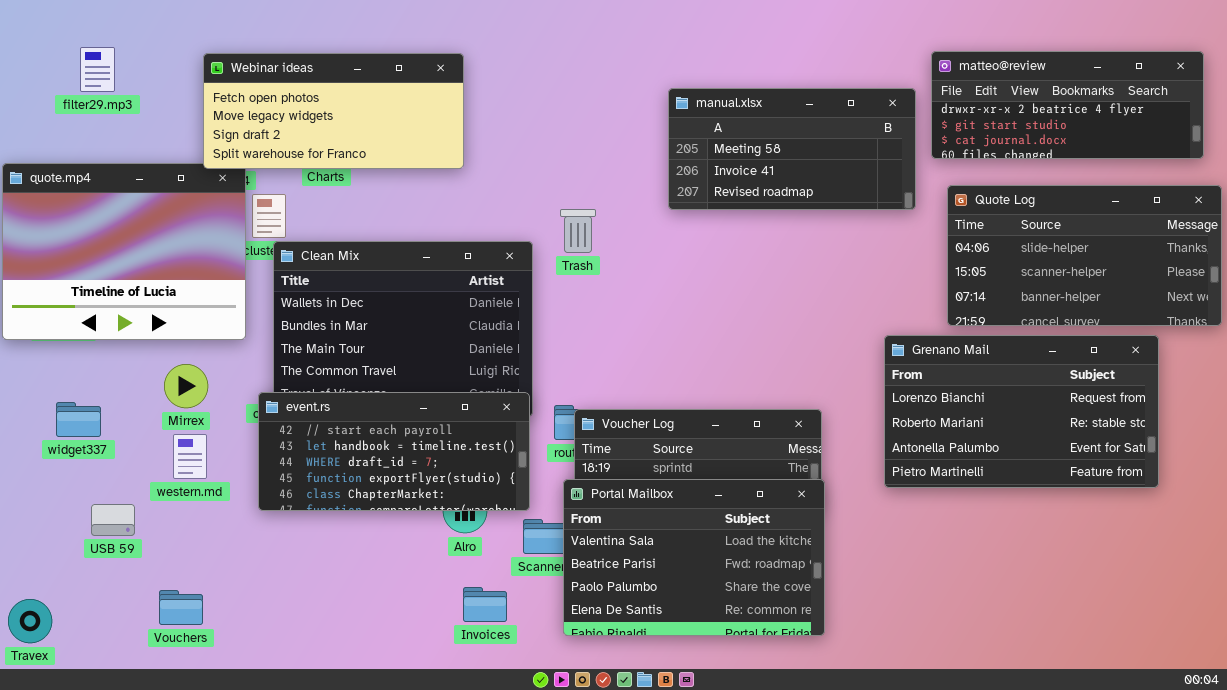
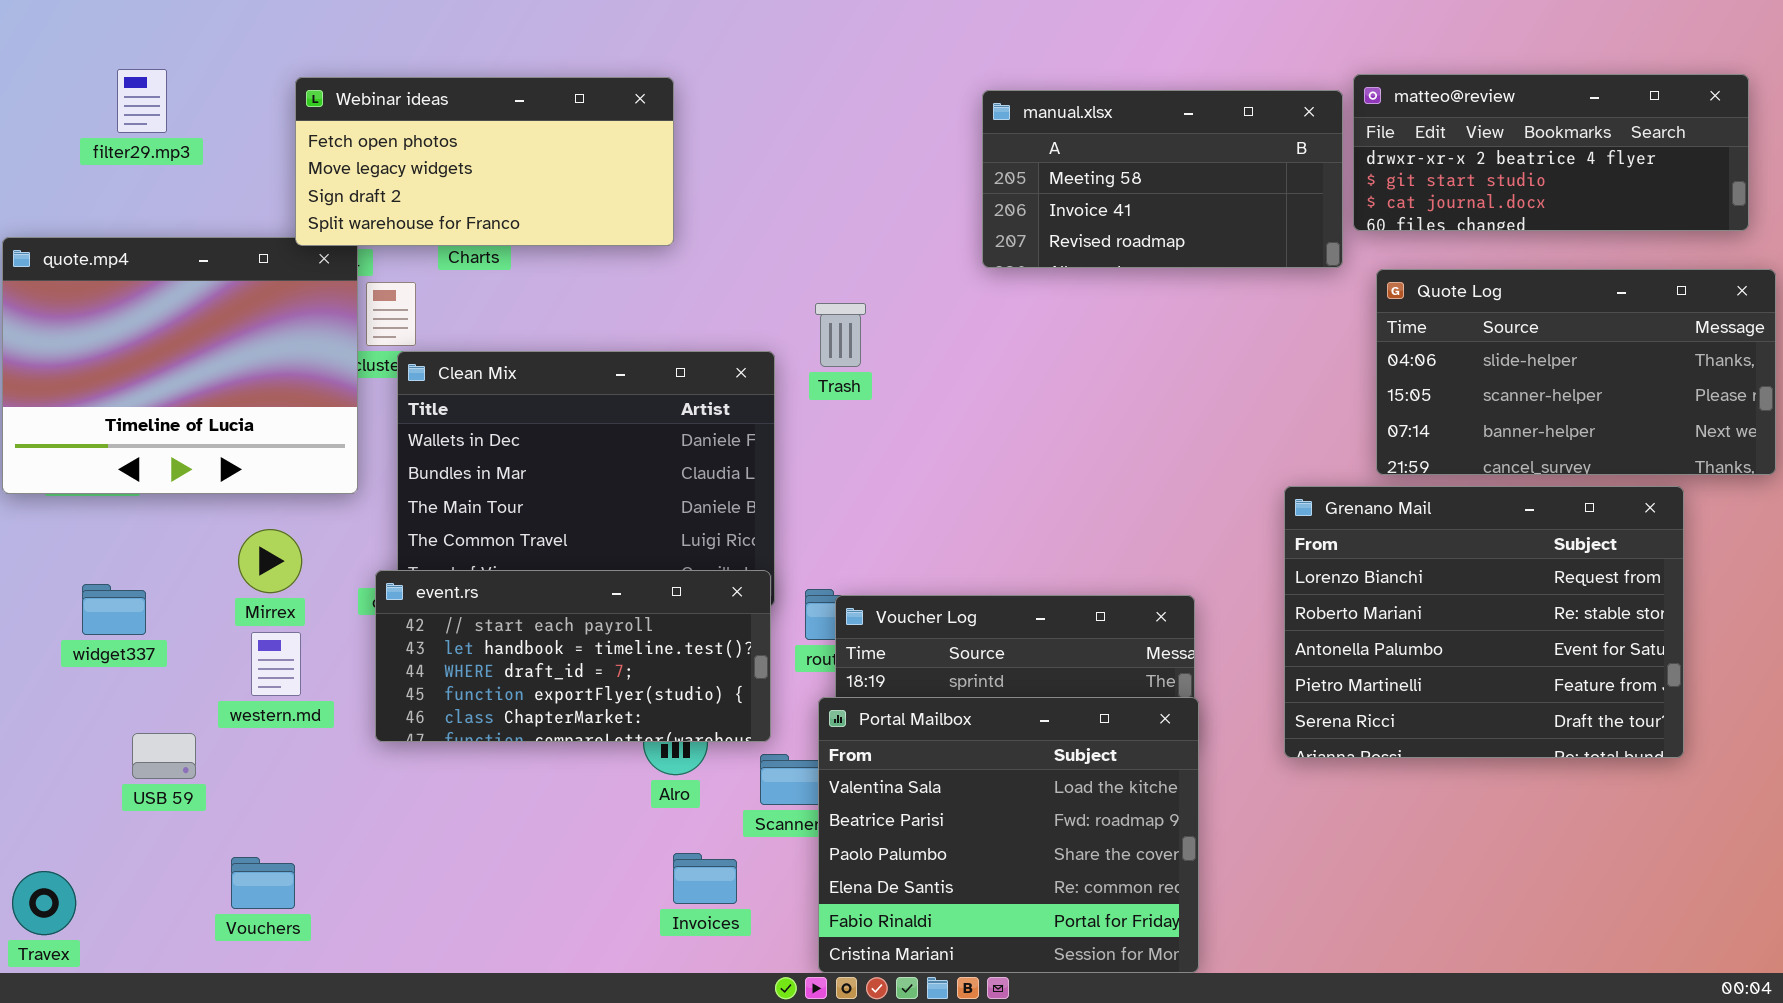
manual.xlsx: [668,88,916,210] -> [982,90,1343,268], moved
Grenano Mail: [884,335,1159,488] -> [1284,486,1684,758], resized
Portal Mailbox: [563,479,825,636] -> [818,697,1199,973], resized

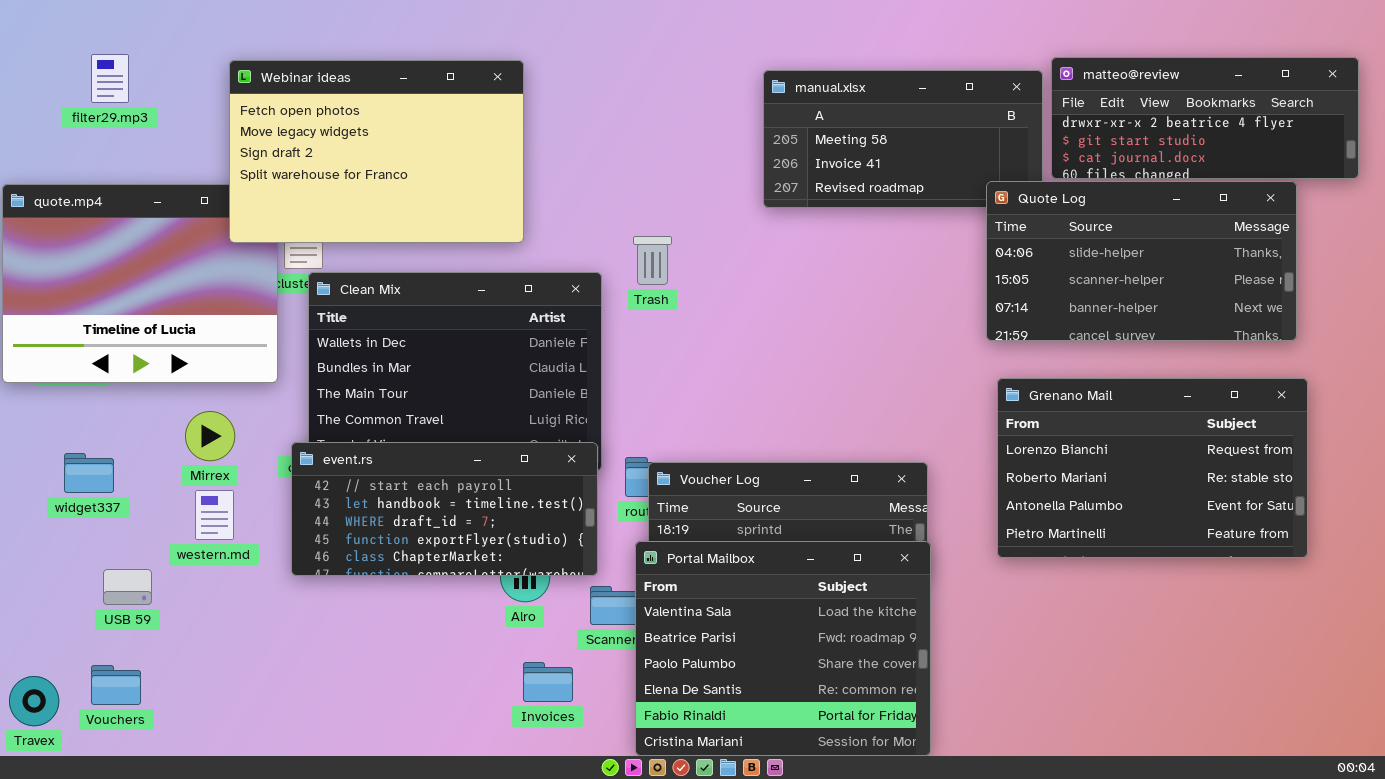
Webinar ideas: [295,77,674,246] -> [229,60,524,243], resized
Quote Log: [1376,269,1776,475] -> [986,181,1297,341], moved
Grenano Mail: [1284,486,1684,758] -> [997,378,1308,558], resized
Vouchers: [231,857,295,909] -> [91,665,141,705], moved

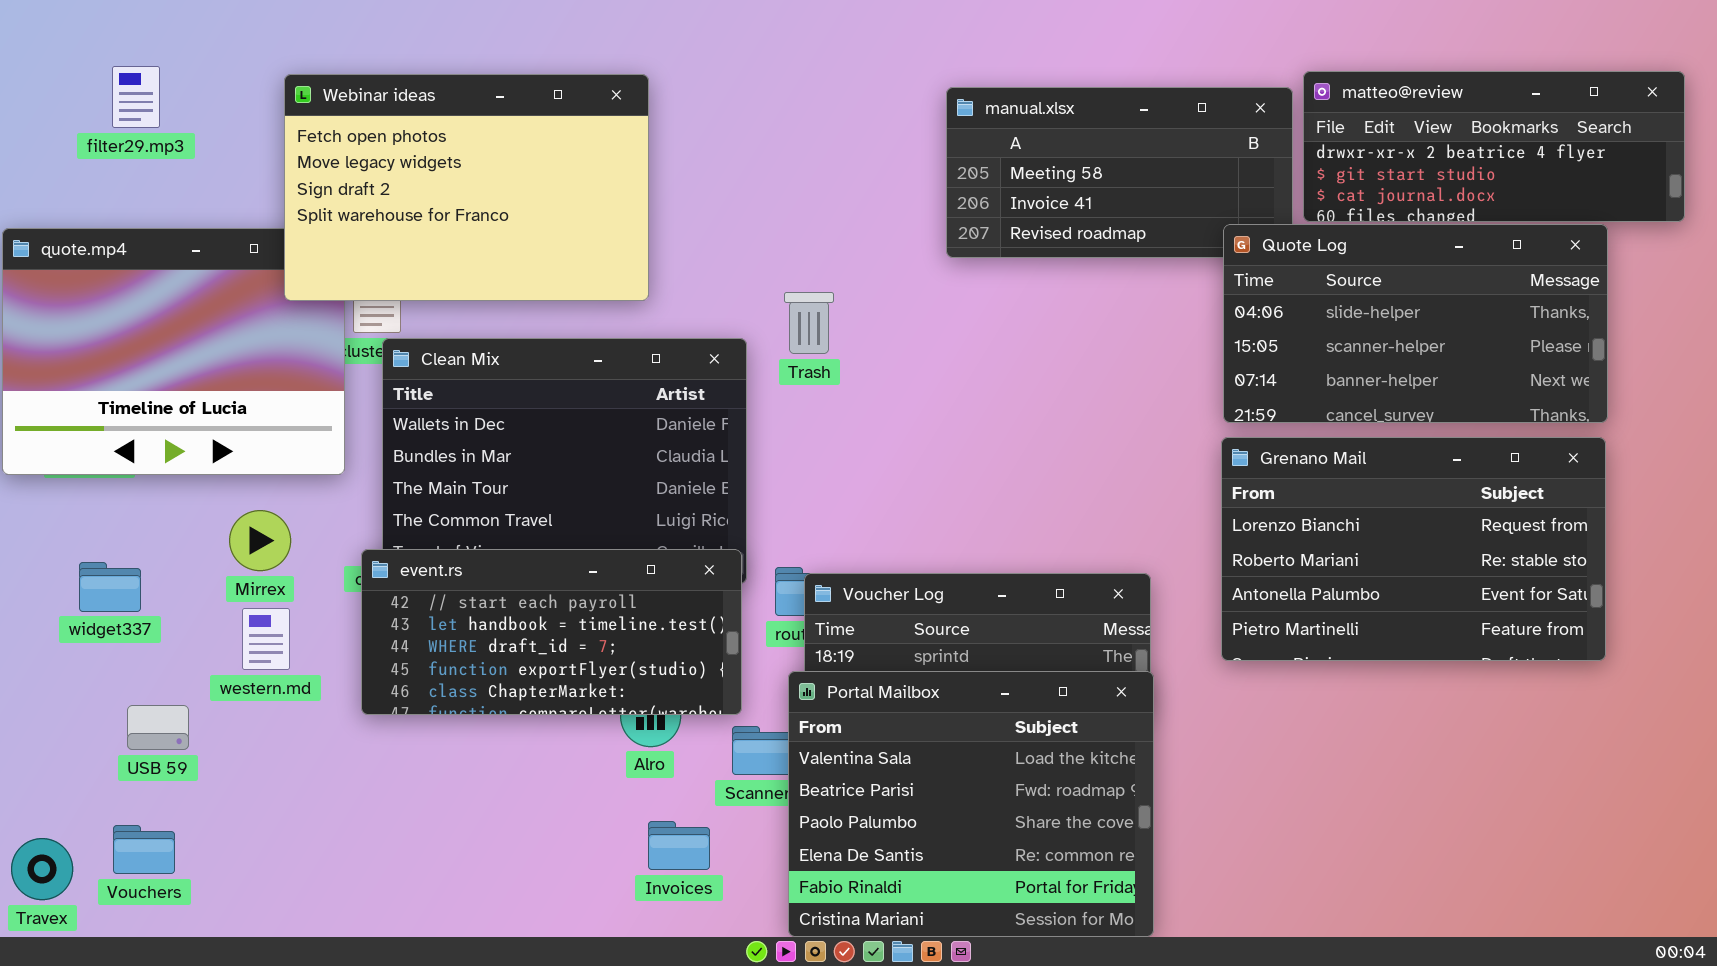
Grenano Mail: [997,378,1308,558] -> [1221,437,1606,661], moved

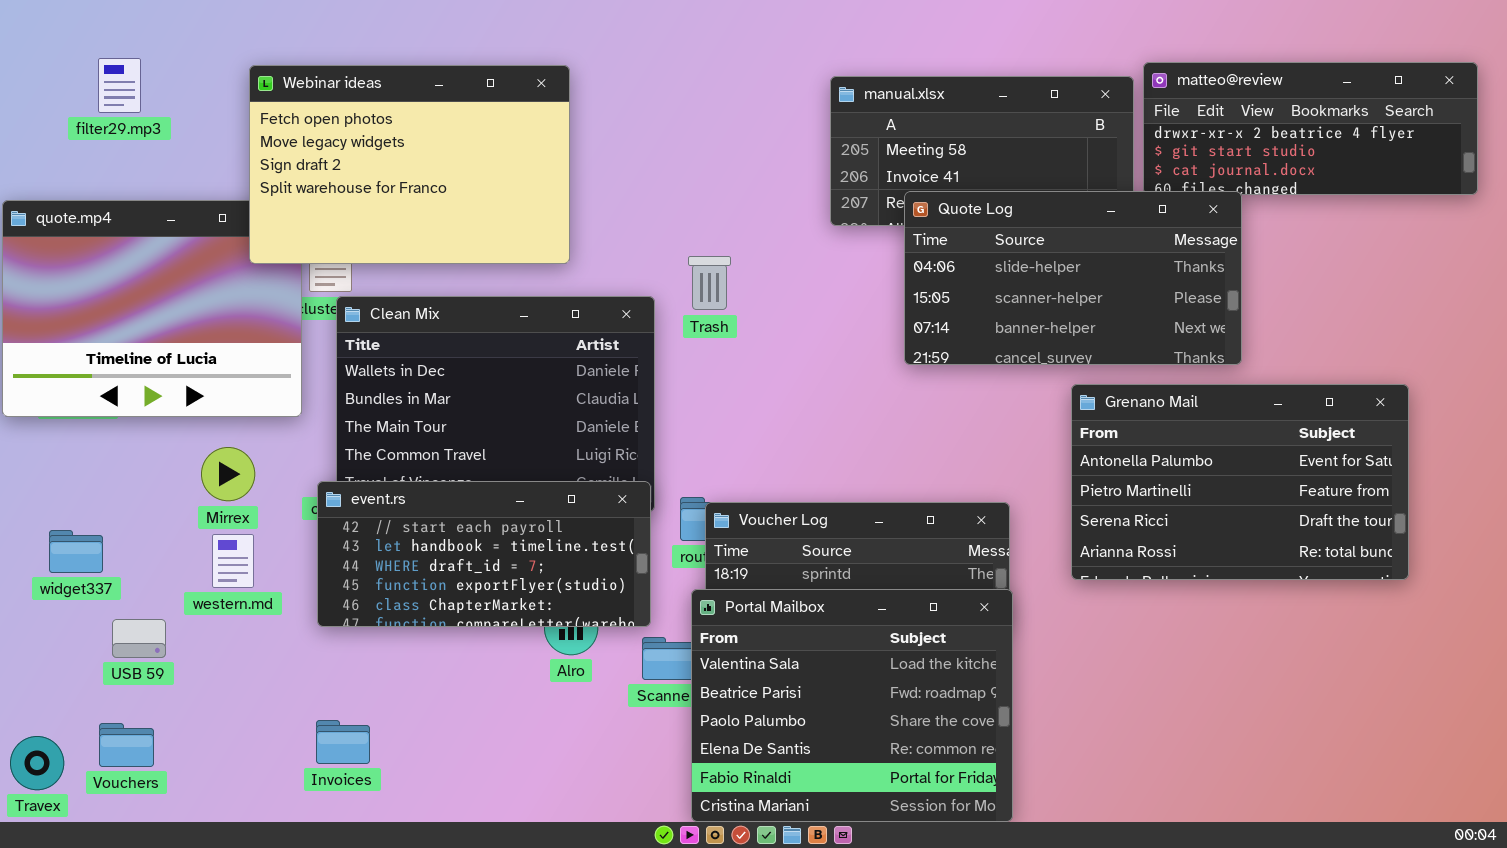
Quote Log: [1223,224,1608,423] -> [904,191,1242,365], moved
Grenano Mail: [1221,437,1606,661] -> [1071,384,1409,580], scrolled down 2 rows
widget337: [79,562,141,612] -> [49,530,103,573], moved
Invoices: [648,821,710,870] -> [316,720,370,764], moved

